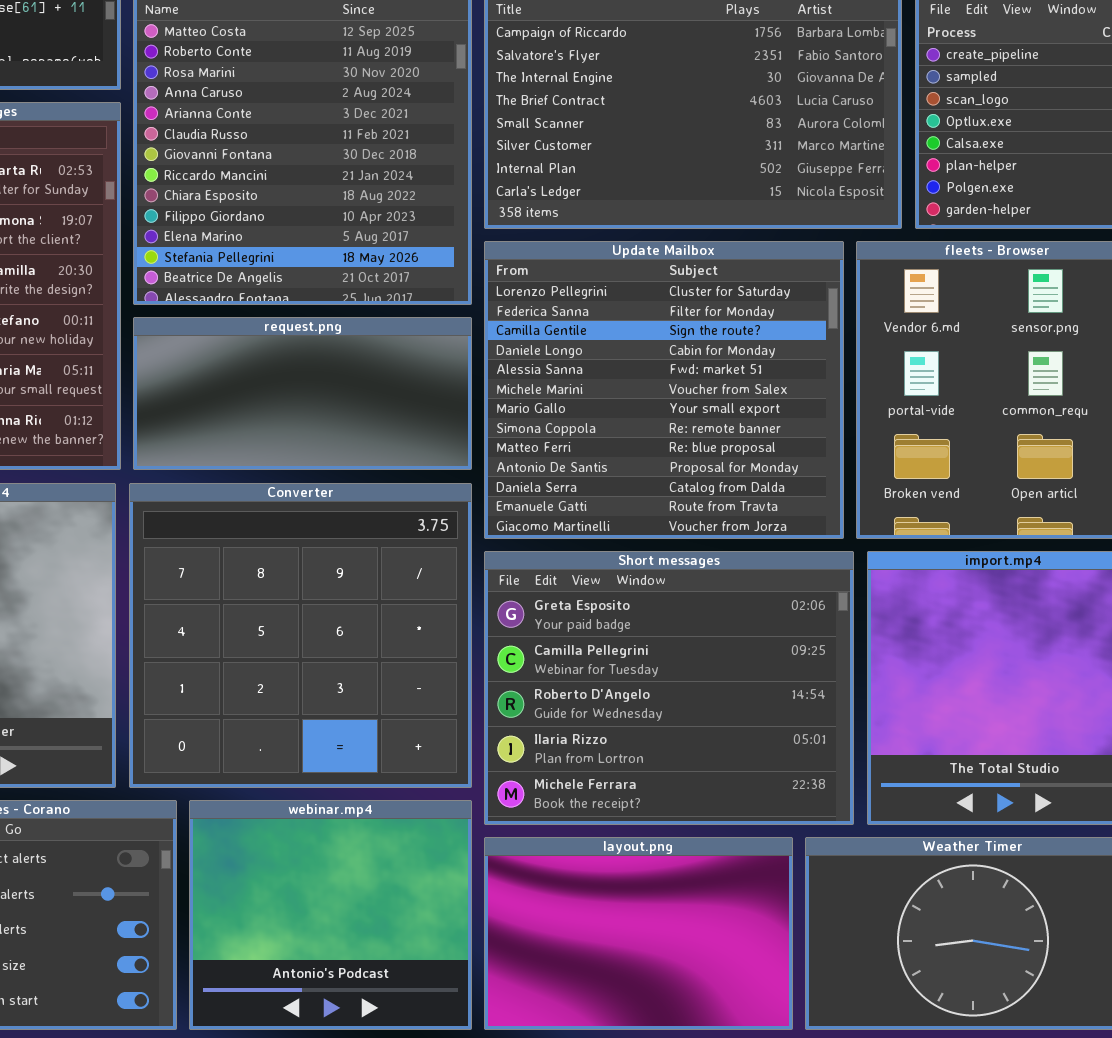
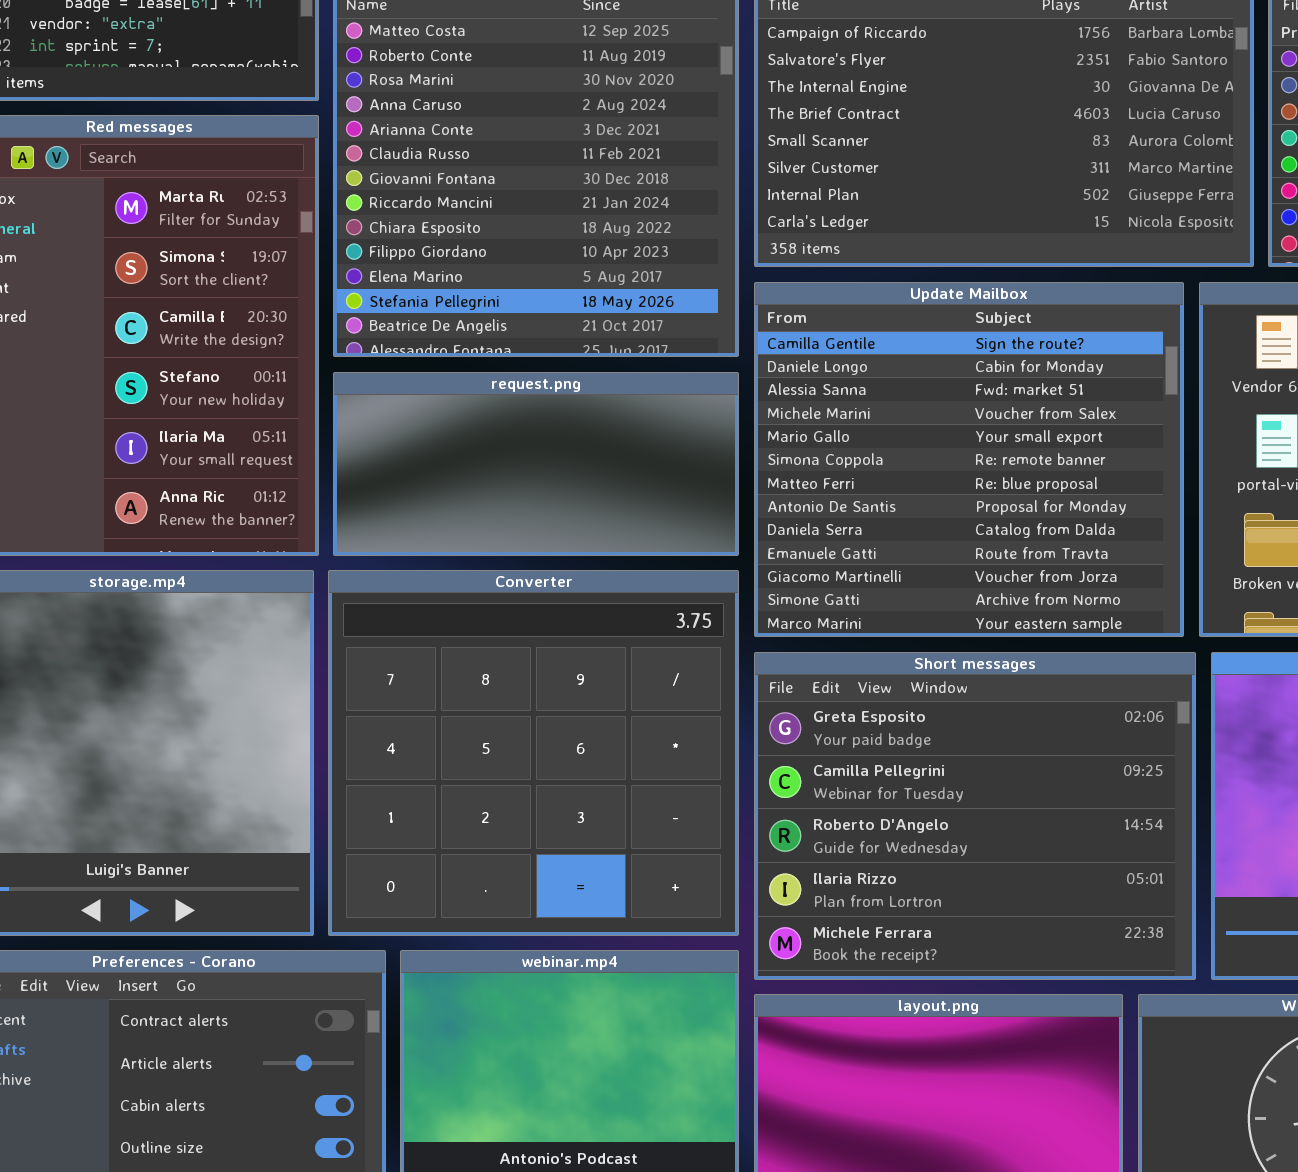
Update Mailbox: [484,241,844,539] -> [754,282,1184,637], scrolled down 2 rows

